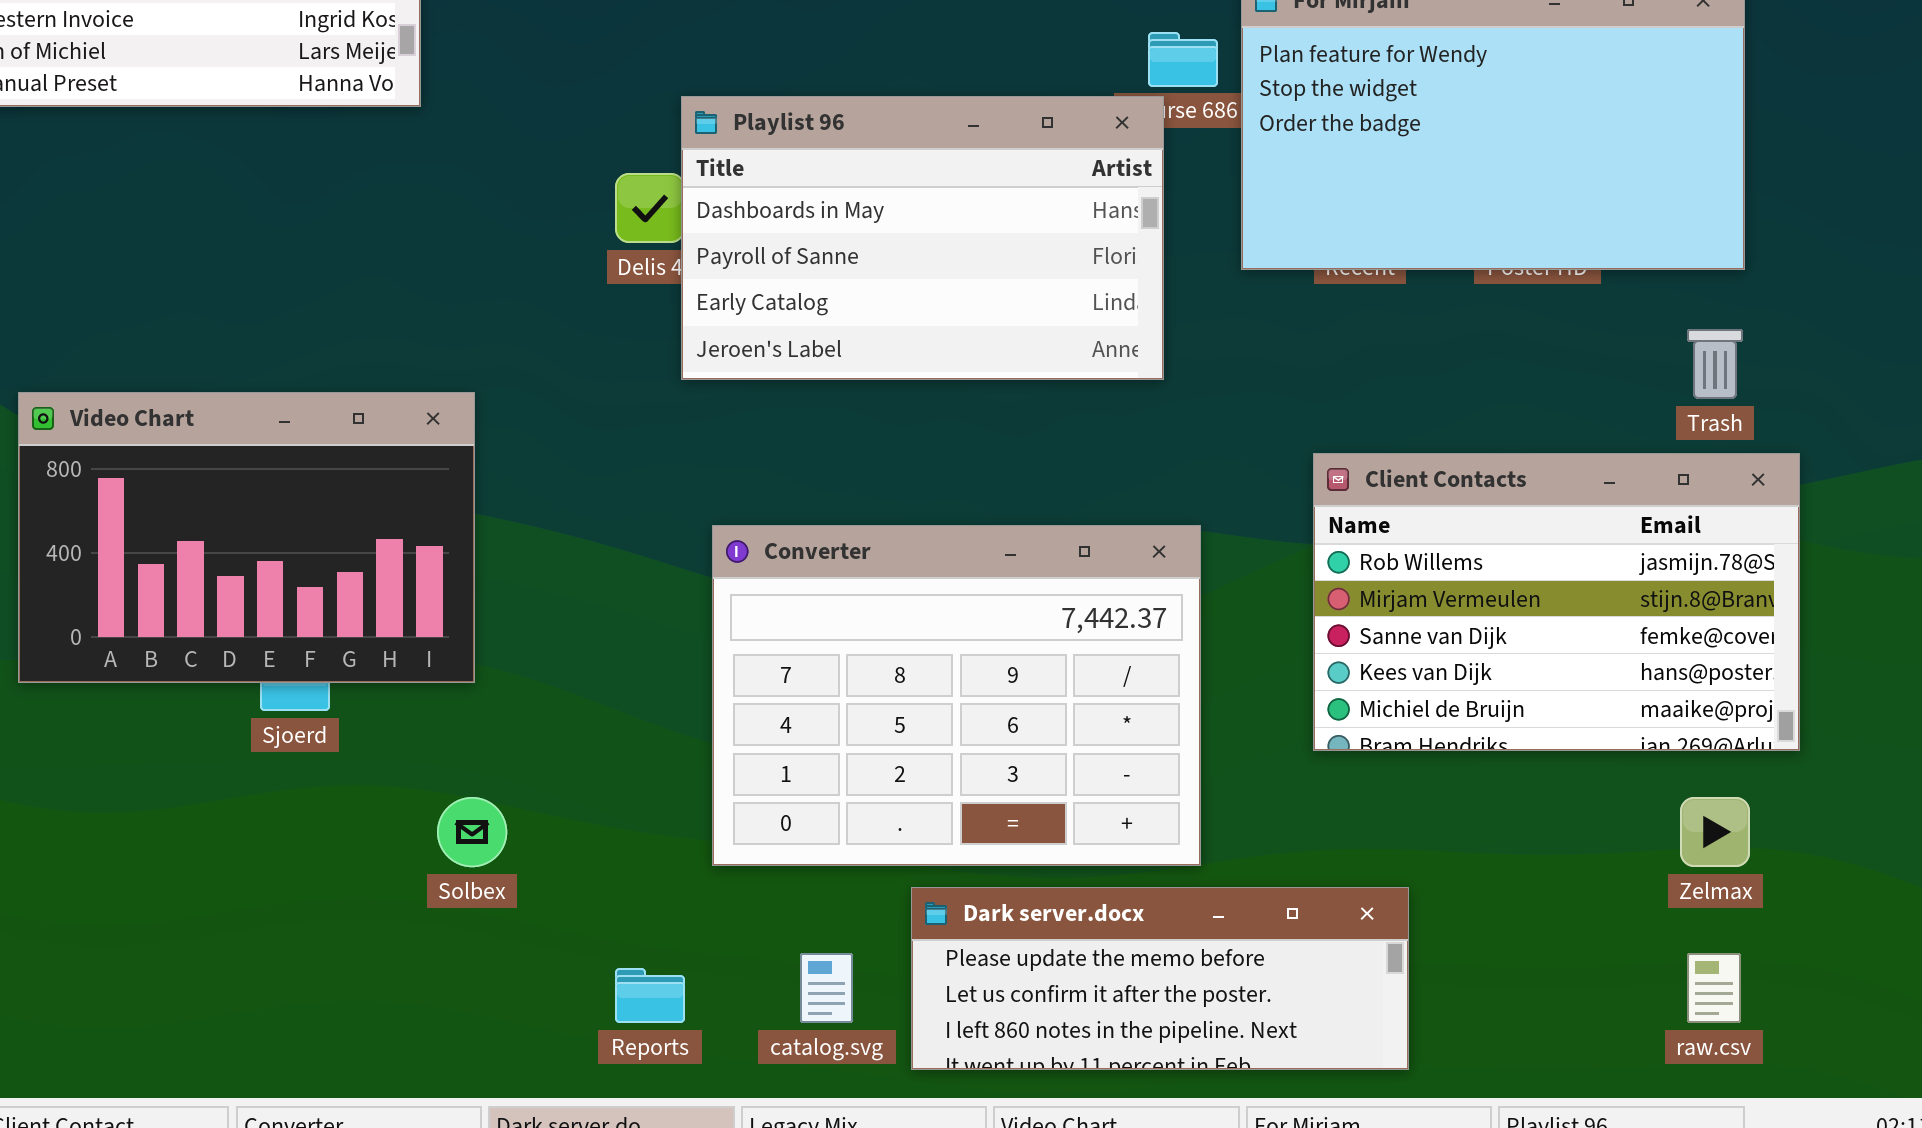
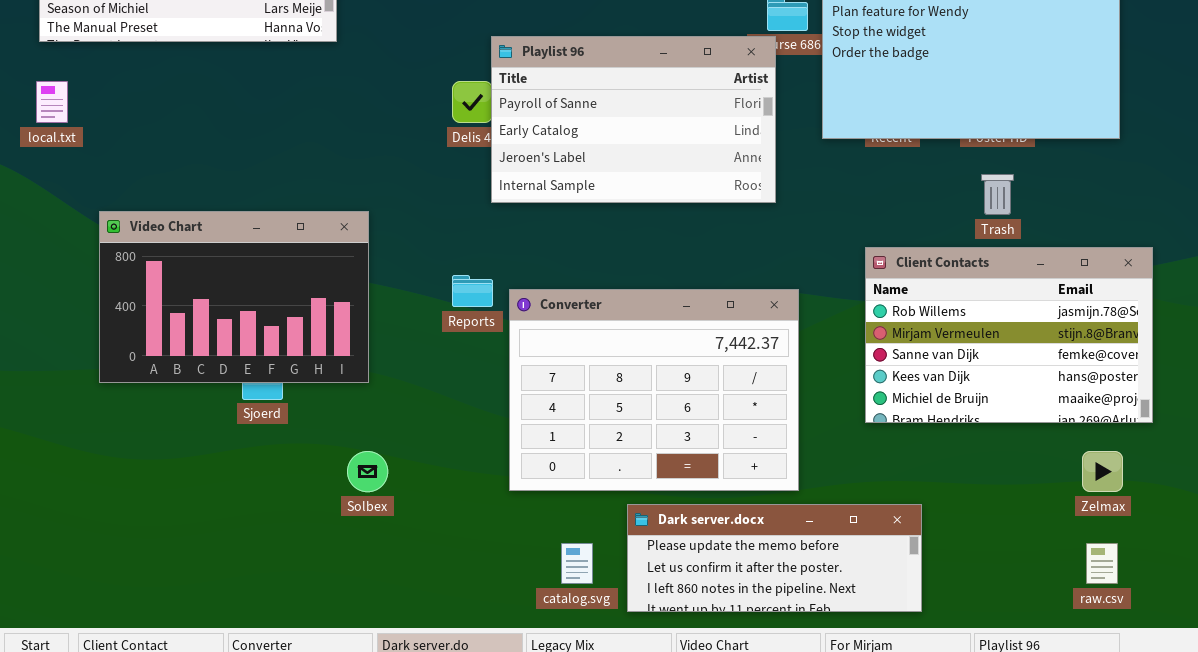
Playlist 96: [681,96,1164,380] -> [491,36,776,203], scrolled down 1 row
Trash: [1687,329,1743,399] -> [981,174,1014,215], moved
Reports: [615,968,685,1023] -> [452,275,493,307], moved

